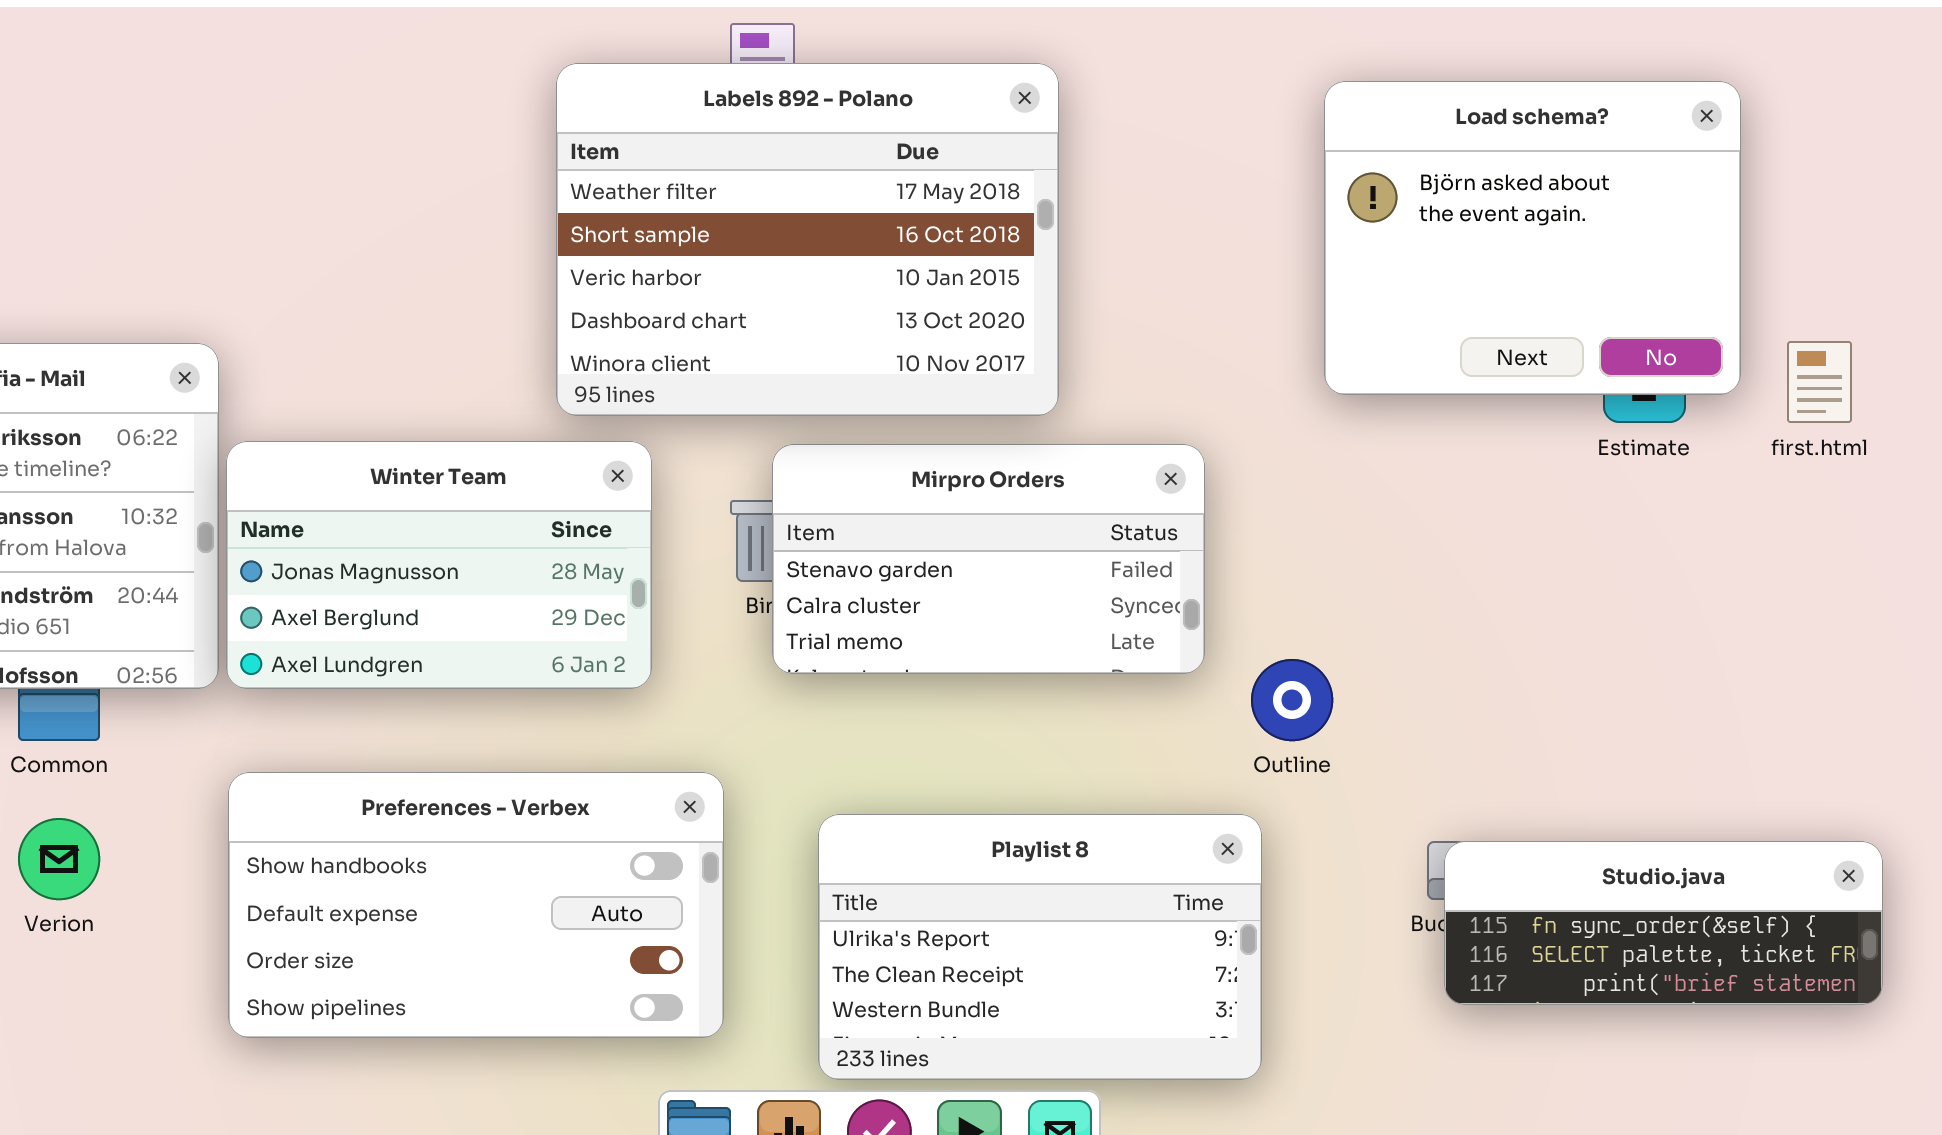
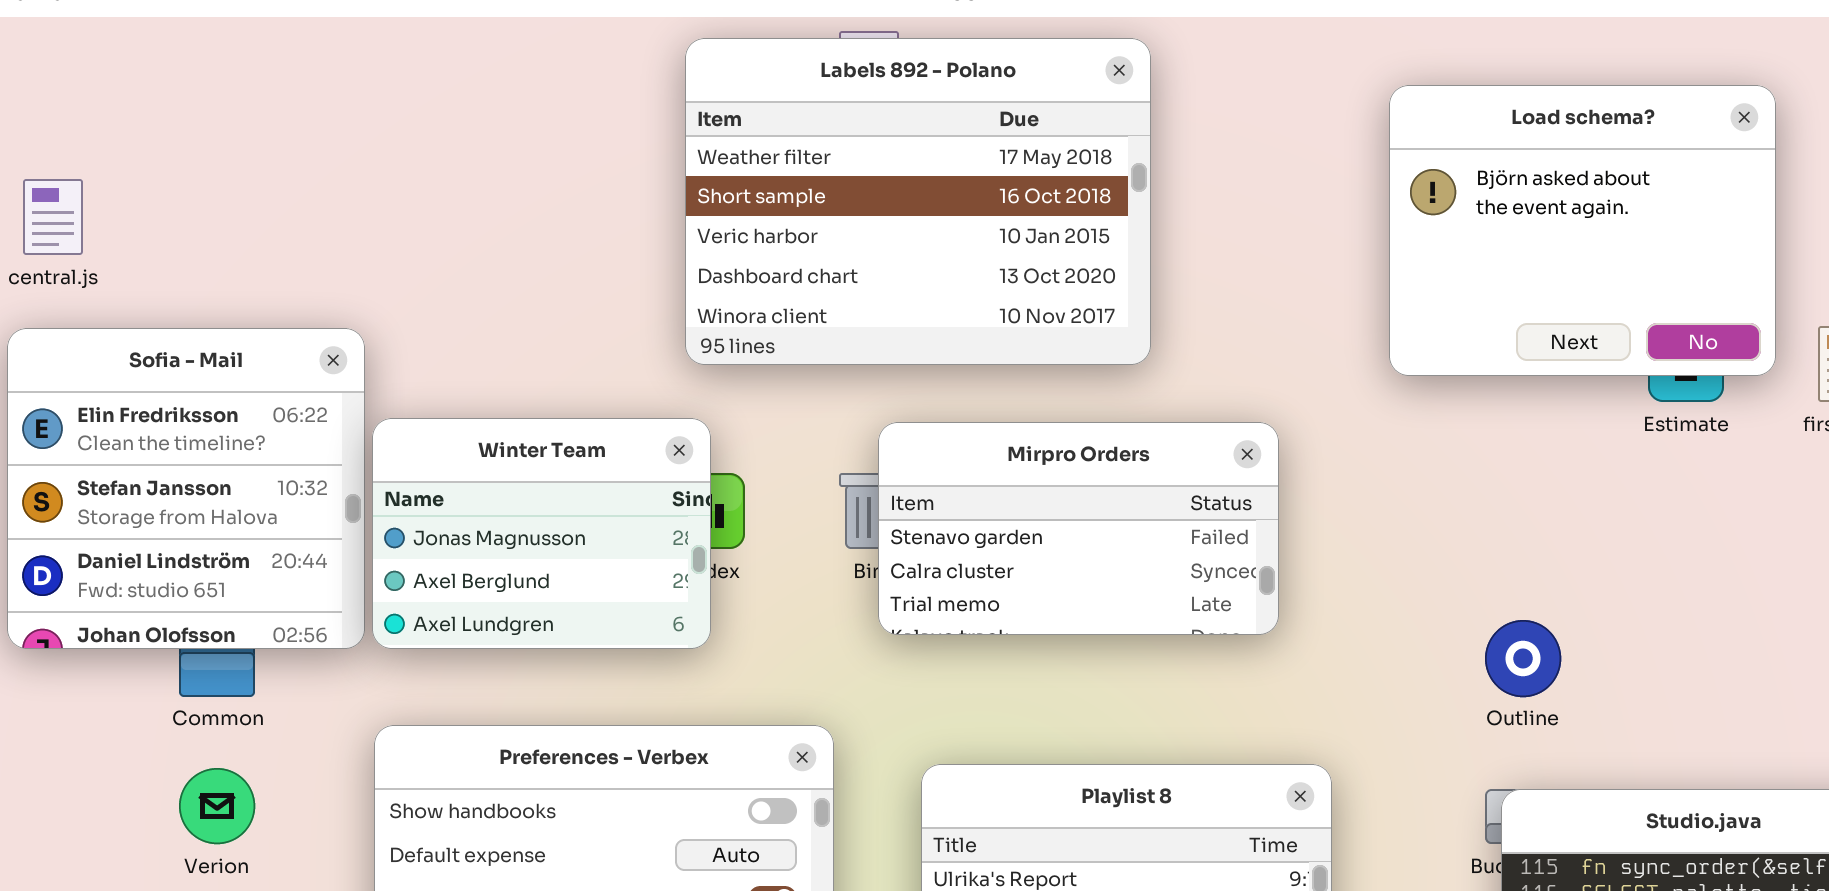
Labels 892 - Polano: [556,63,1059,416] -> [685,38,1151,365], moved
Winter Team: [226,441,652,689] -> [372,418,711,649], resized
Outline: [1251,659,1333,741] -> [1485,620,1561,697], moved

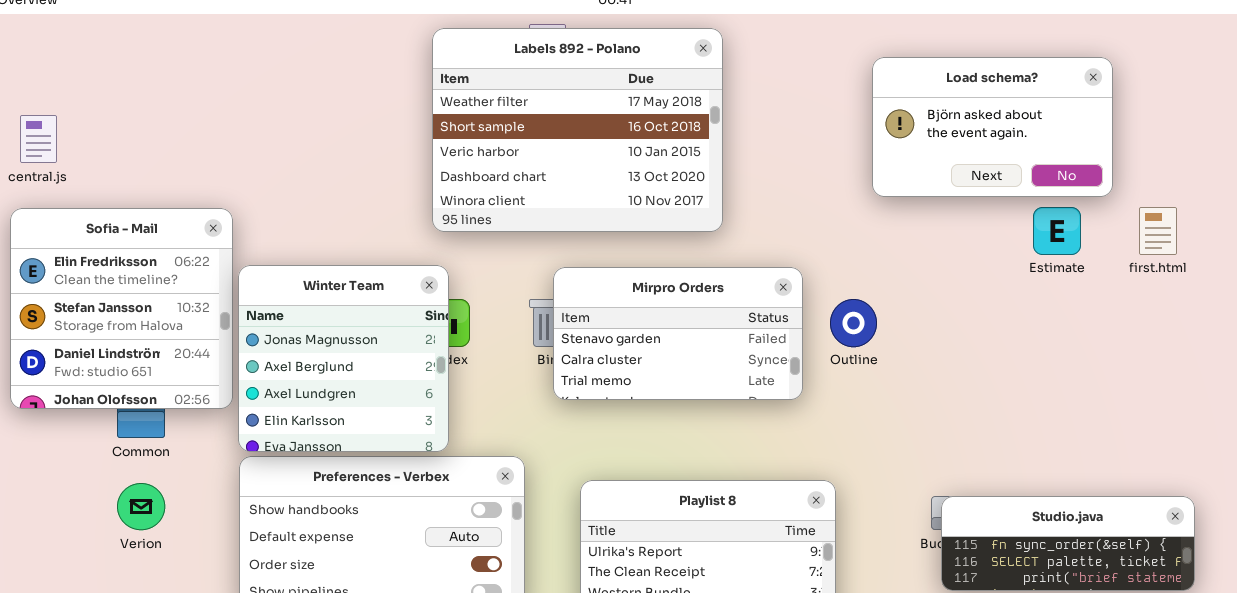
Load schema?: [1389,85,1776,376] -> [872,57,1113,197], resized
Winter Team: [372,418,711,649] -> [238,265,449,452], resized
Outline: [1485,620,1561,697] -> [830,299,877,347], moved

